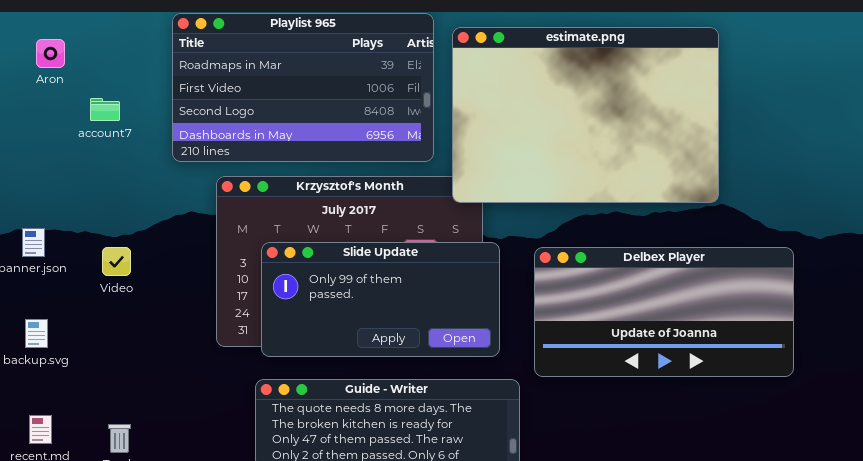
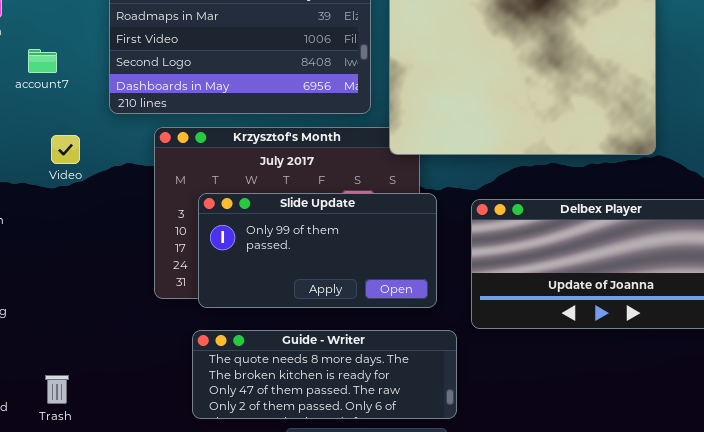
Video: [102,247,131,276] -> [51,135,80,164], moved

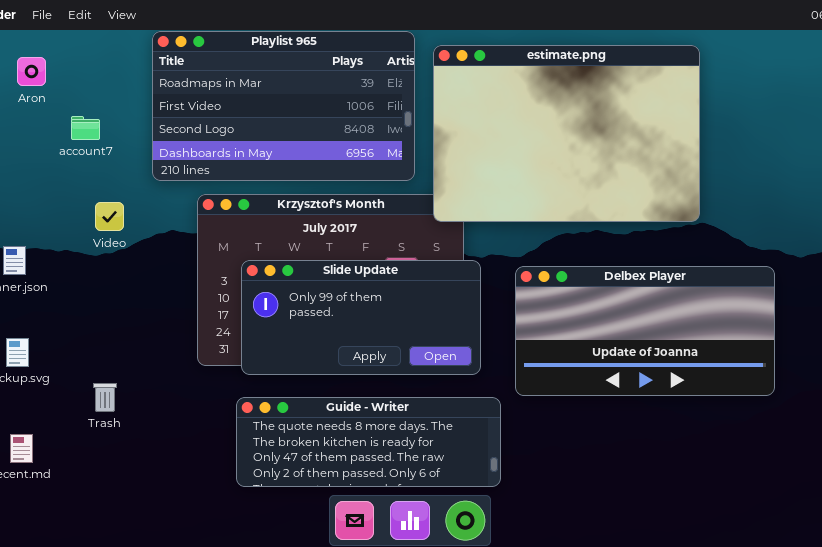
Trash: [45,375,69,404] -> [93,383,117,412], moved

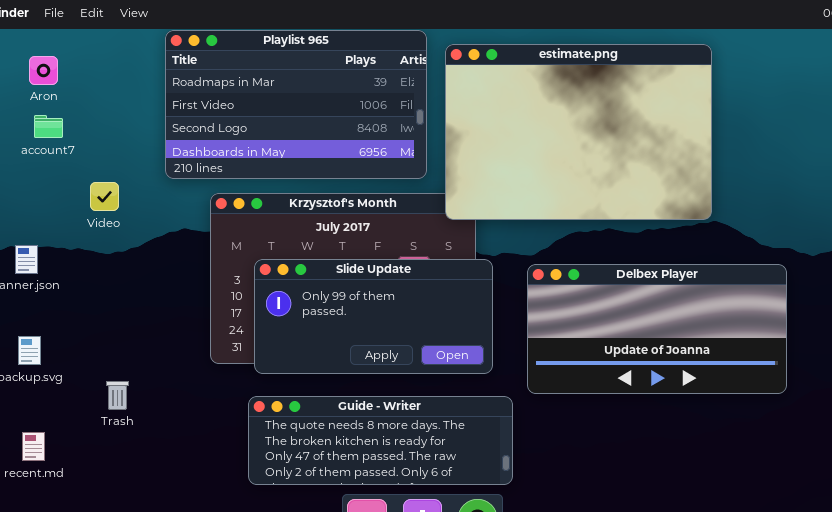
account7: [71,116,100,140] -> [34,115,63,138], moved
Video: [95,202,124,231] -> [90,182,119,211], moved

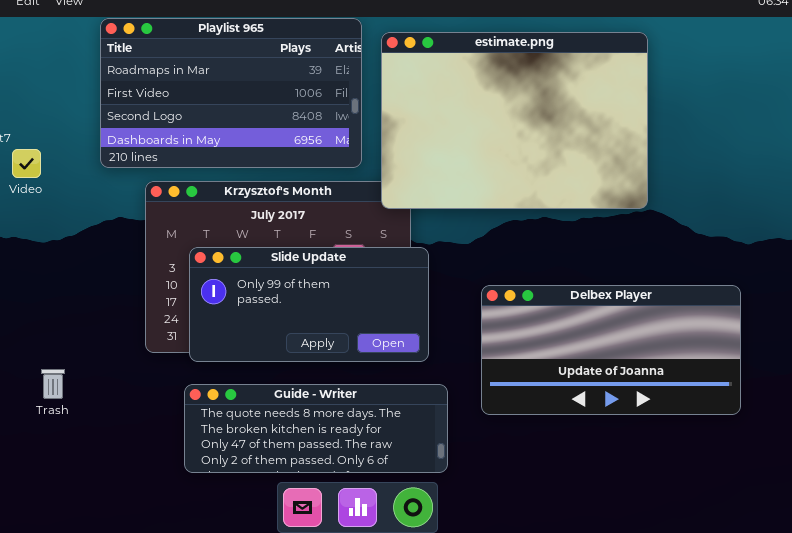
Video: [90,182,119,211] -> [12,149,41,178], moved
Delbex Player: [527,264,787,394] -> [481,285,741,415], moved

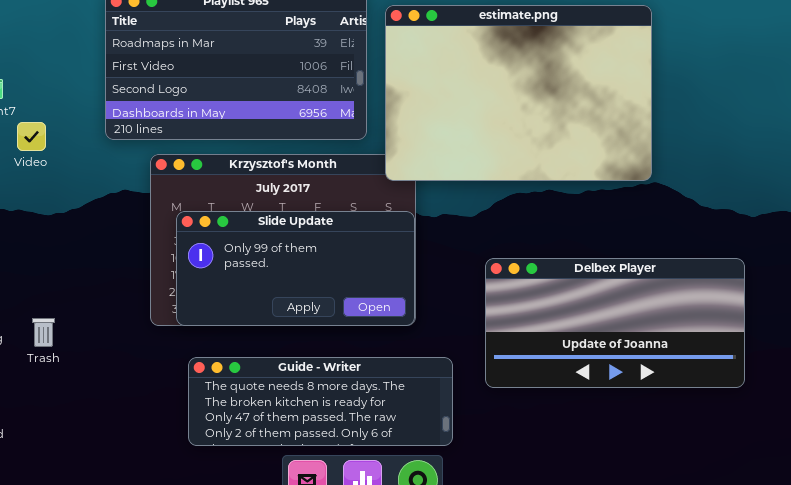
Slide Update: [189,247,429,362] -> [176,211,415,326], moved
Trash: [41,369,65,399] -> [32,318,55,347], moved

